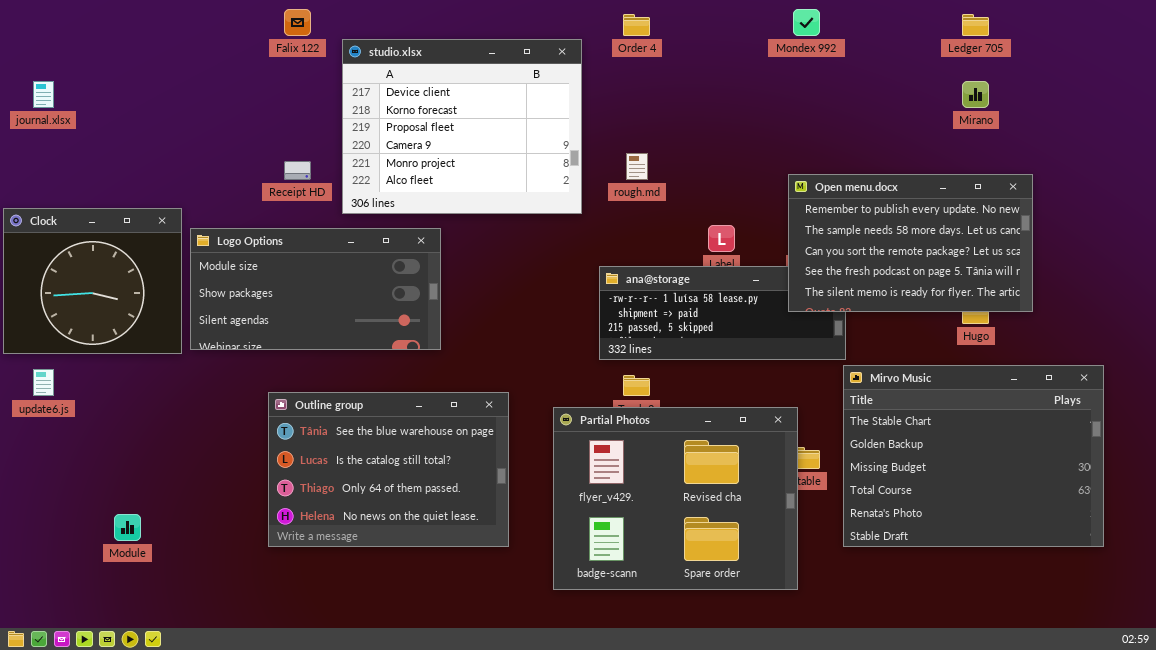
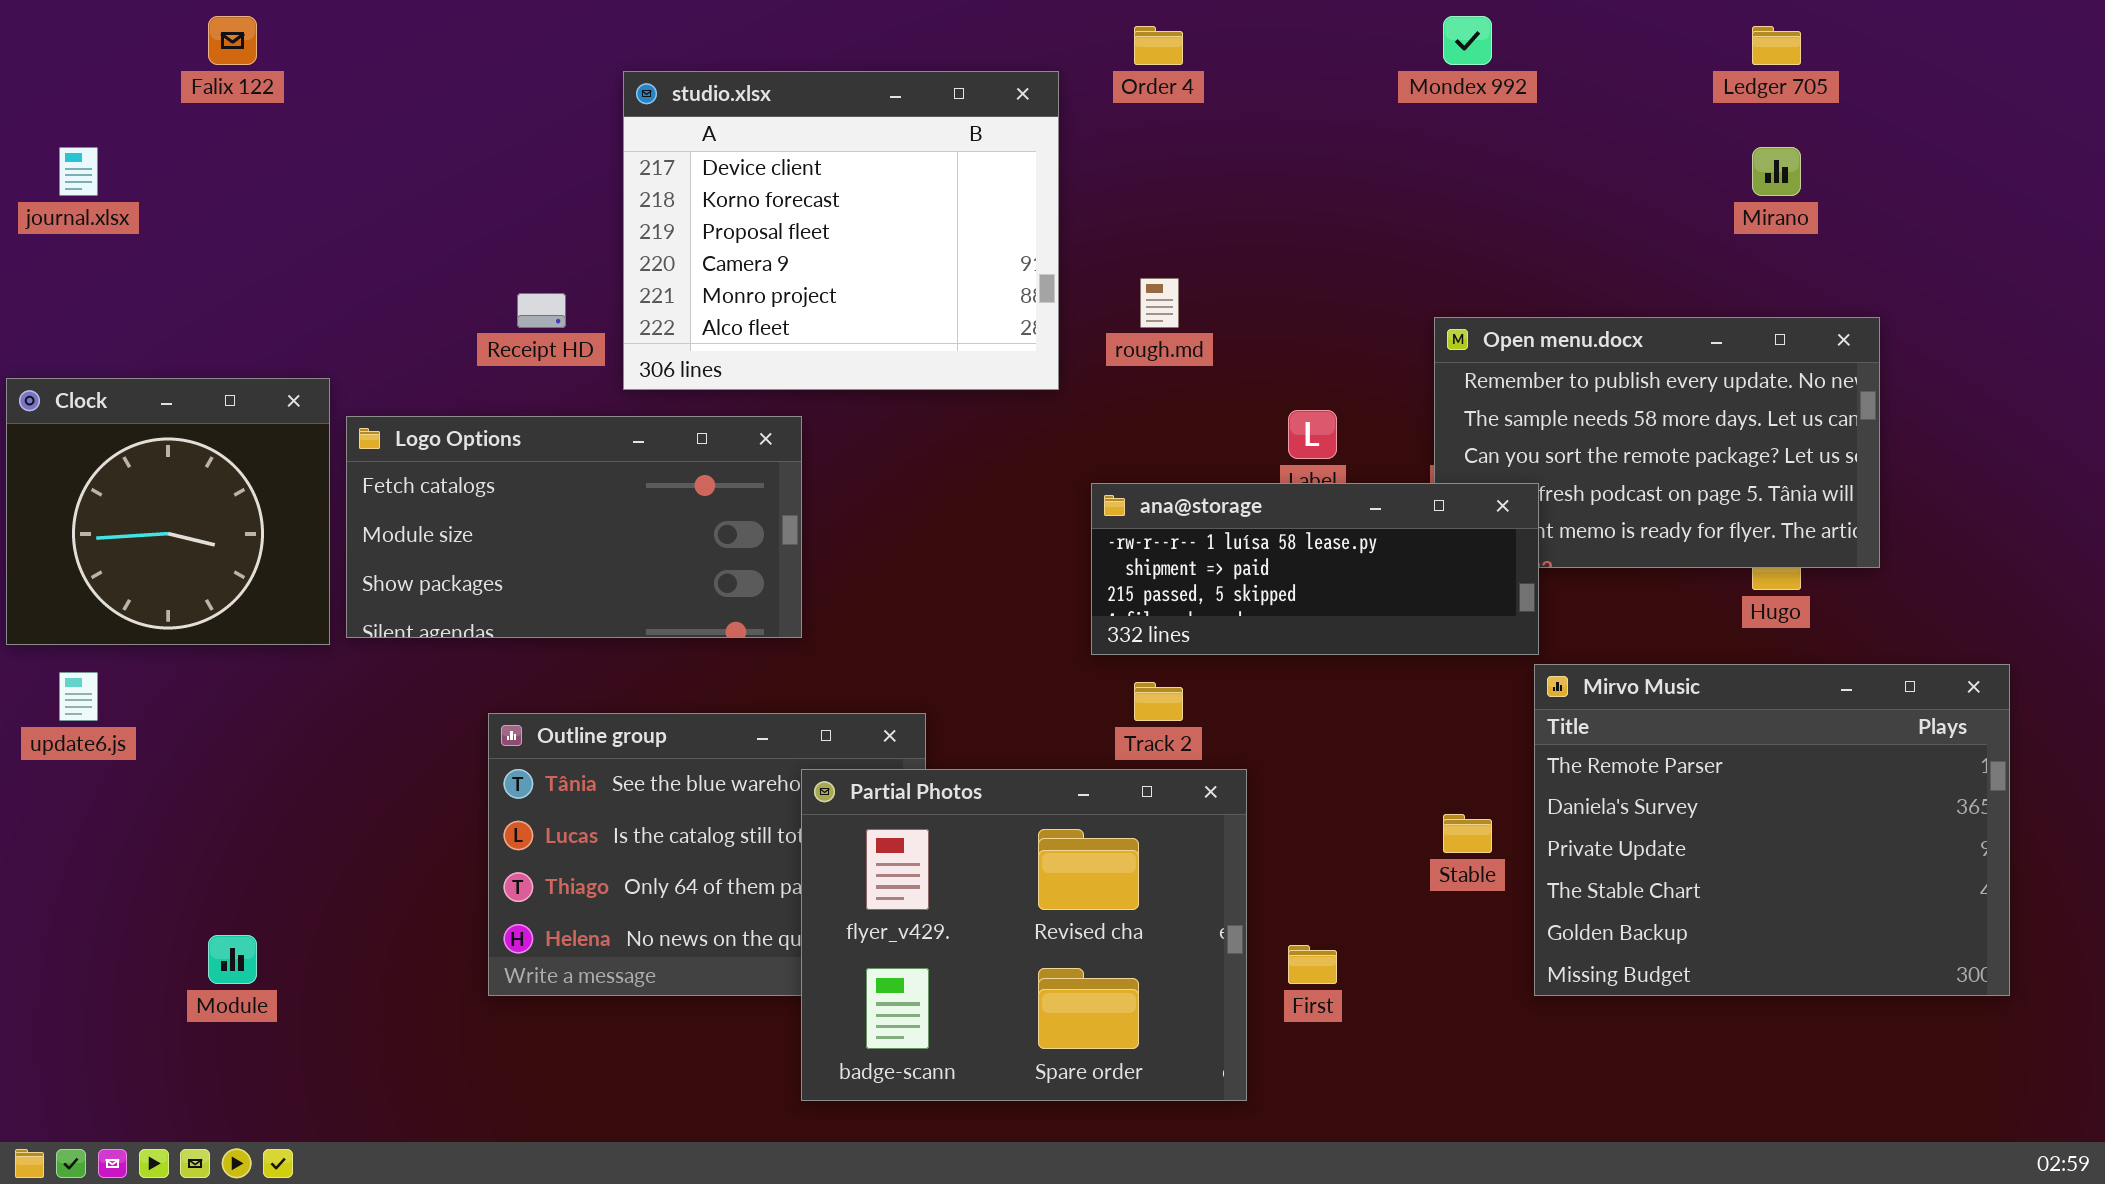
Falix 122: [284,9,311,36] -> [208,16,257,65], moved
Logo Options: [190,228,441,350] -> [346,416,802,638], scrolled up 1 row
ana@storage: [599,266,846,360] -> [1091,483,1539,655], raised
Mirvo Music: [843,365,1104,547] -> [1534,664,2010,996], scrolled up 3 rows
Partial Photos: [553,407,798,590] -> [801,769,1247,1101], moved

